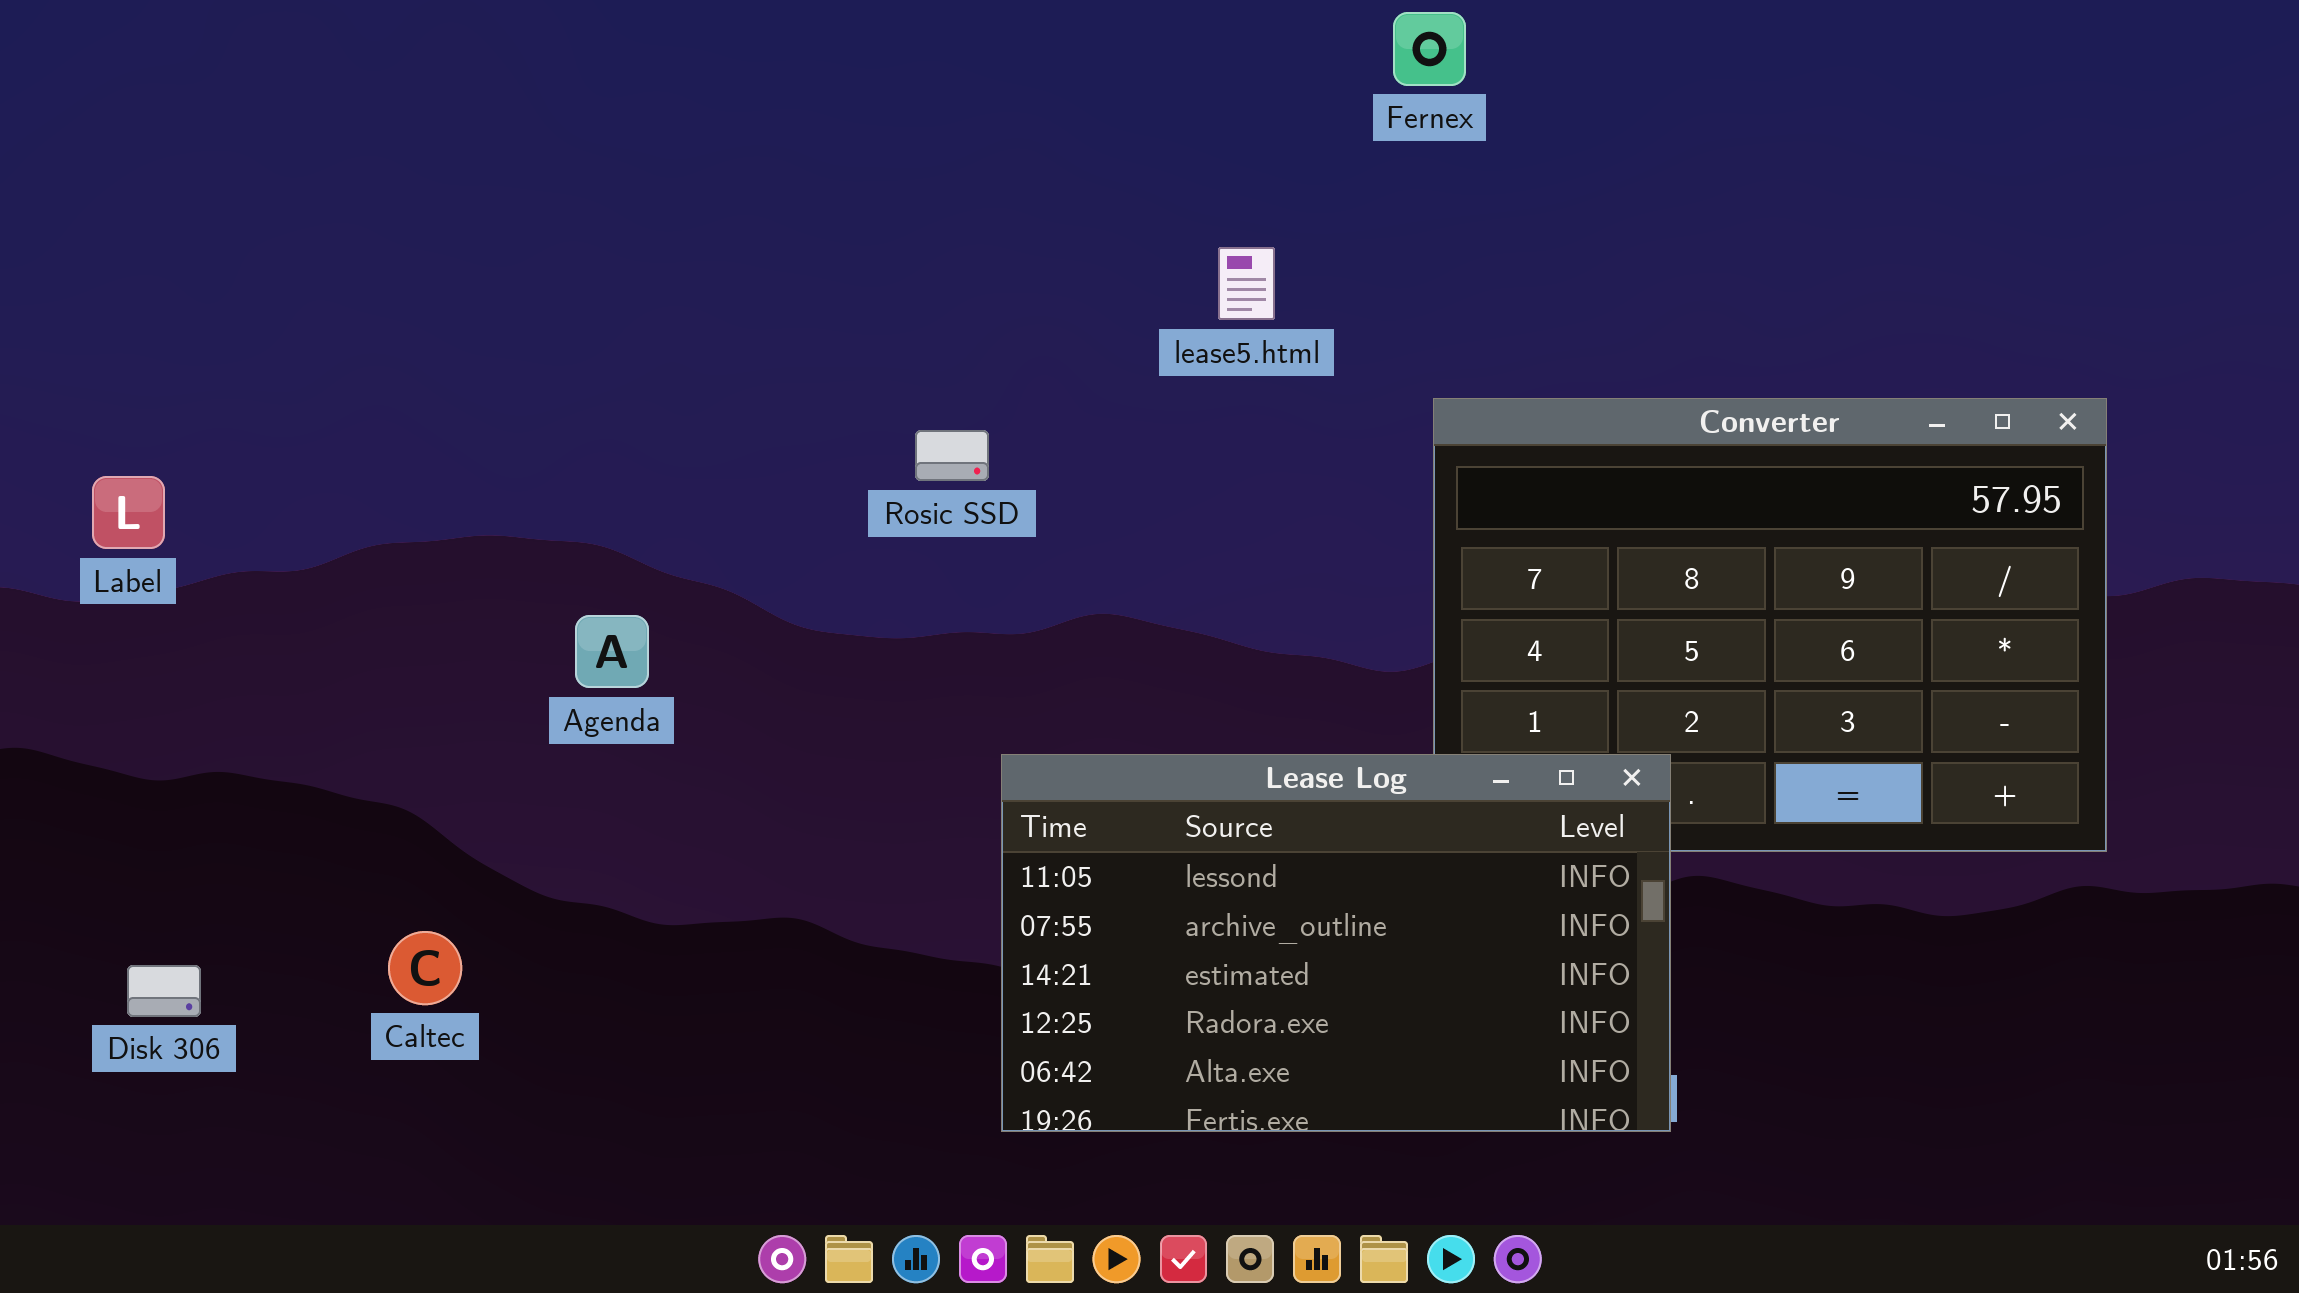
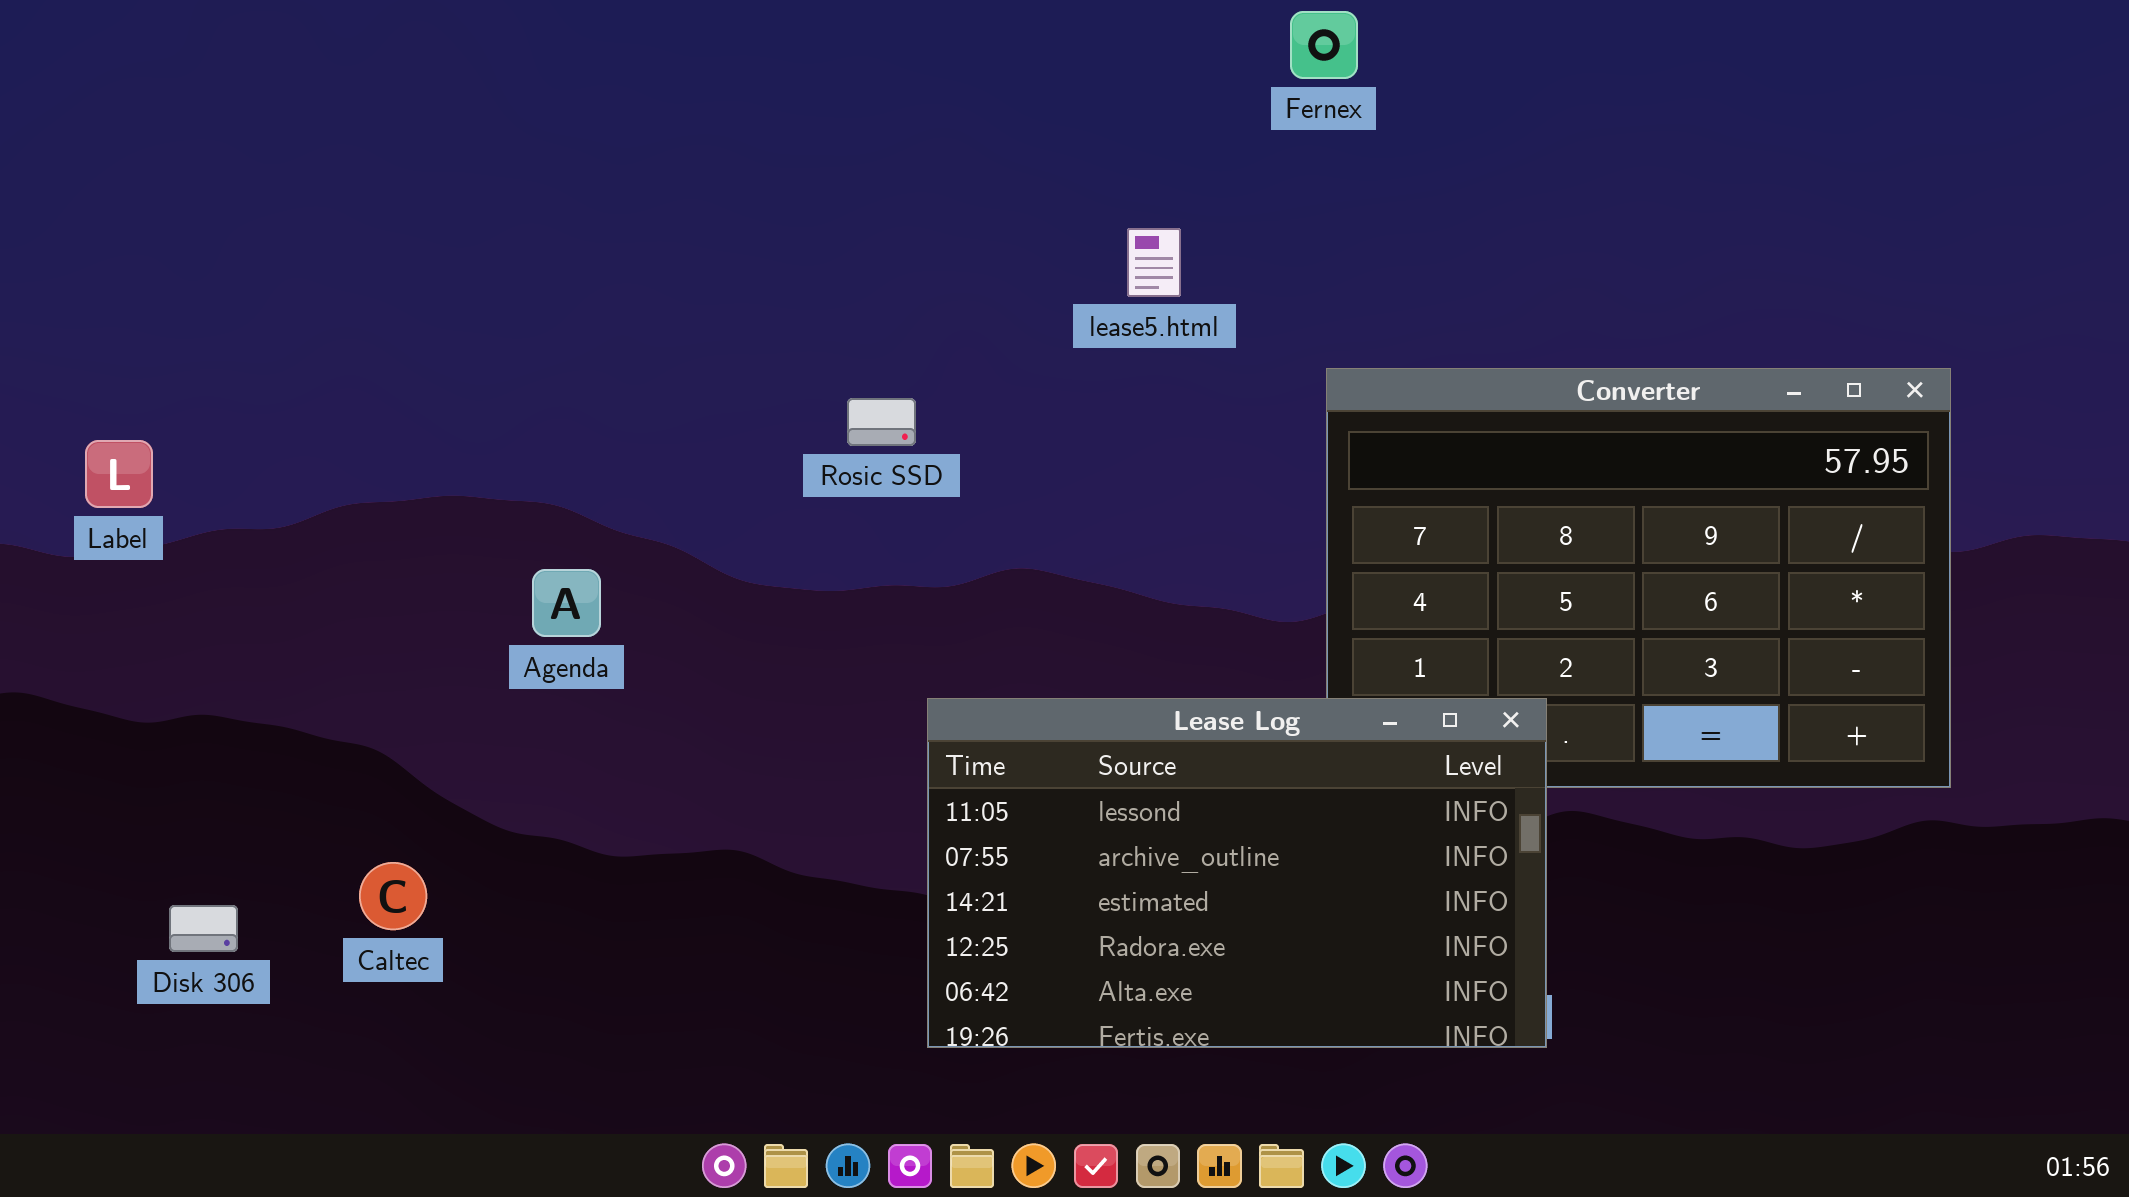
Disk 306: [127,965,201,1017] -> [169,905,238,952], moved

